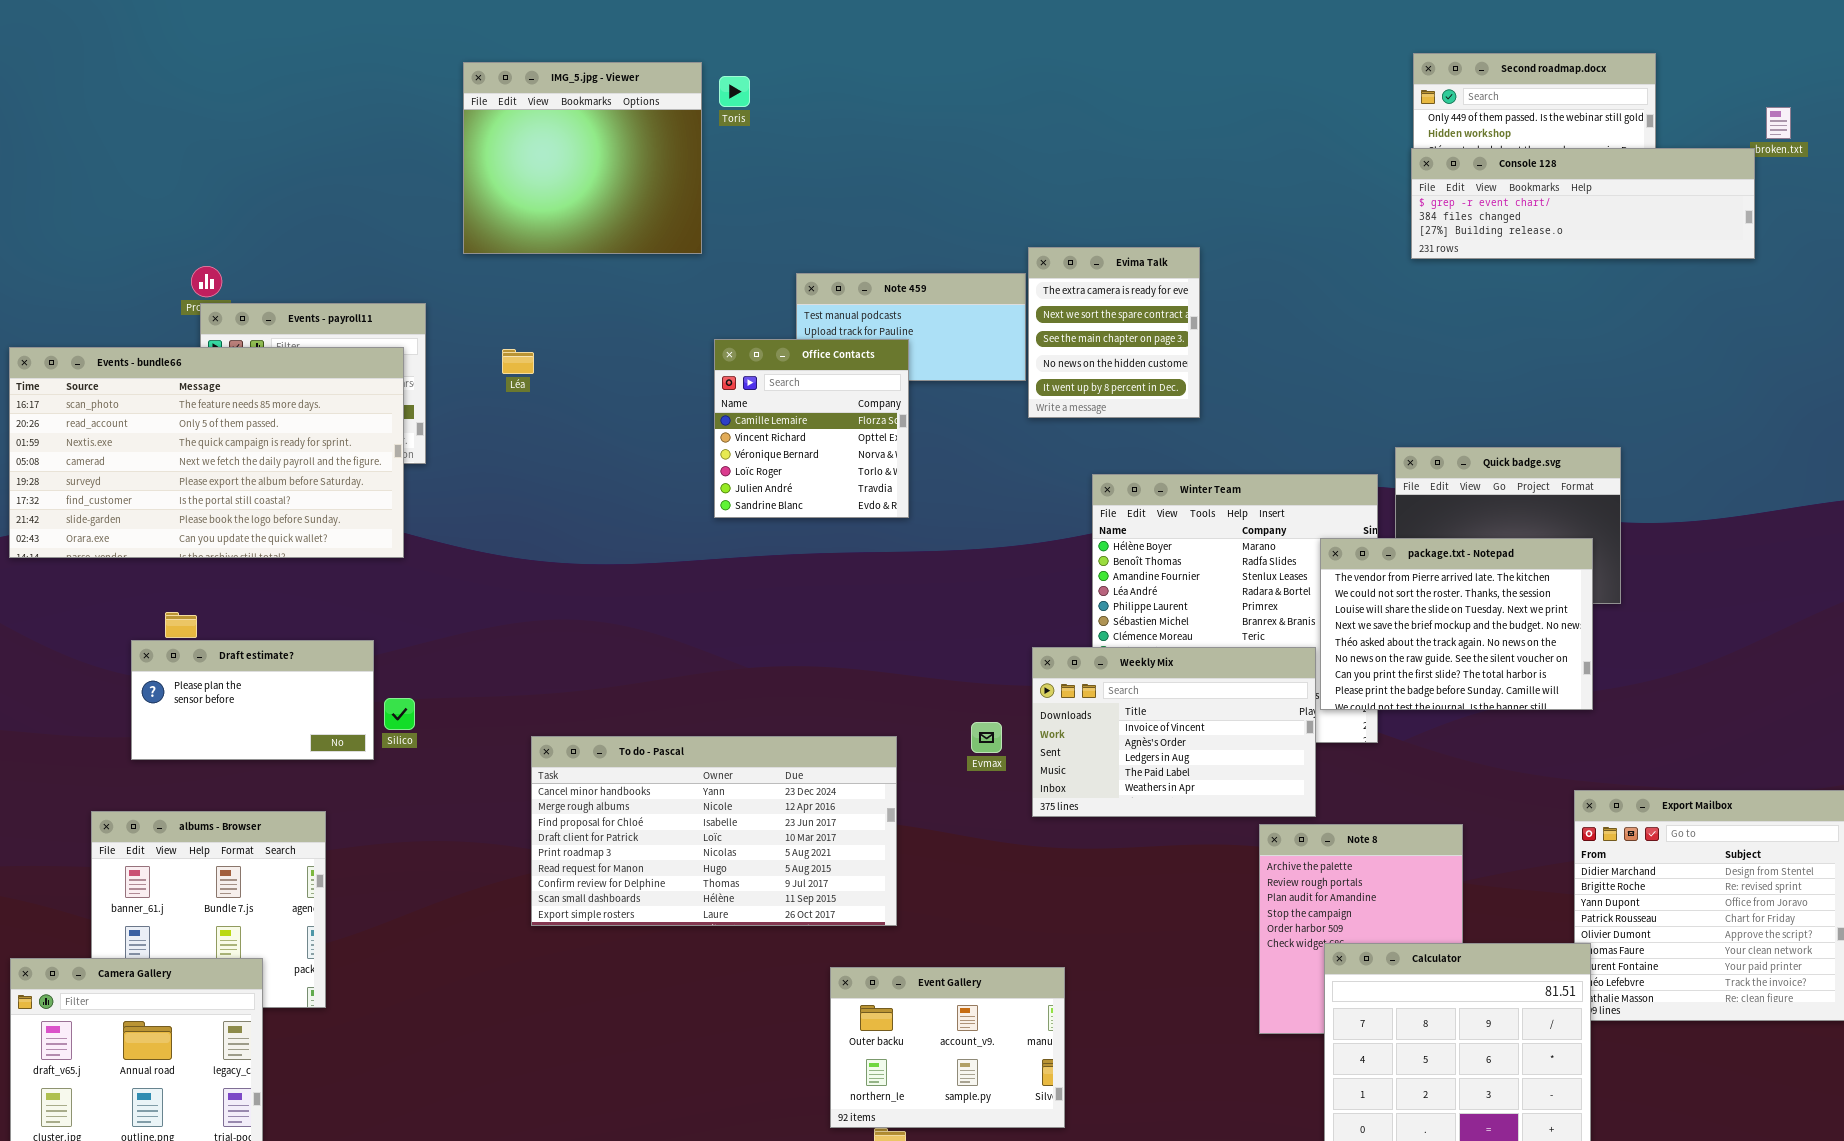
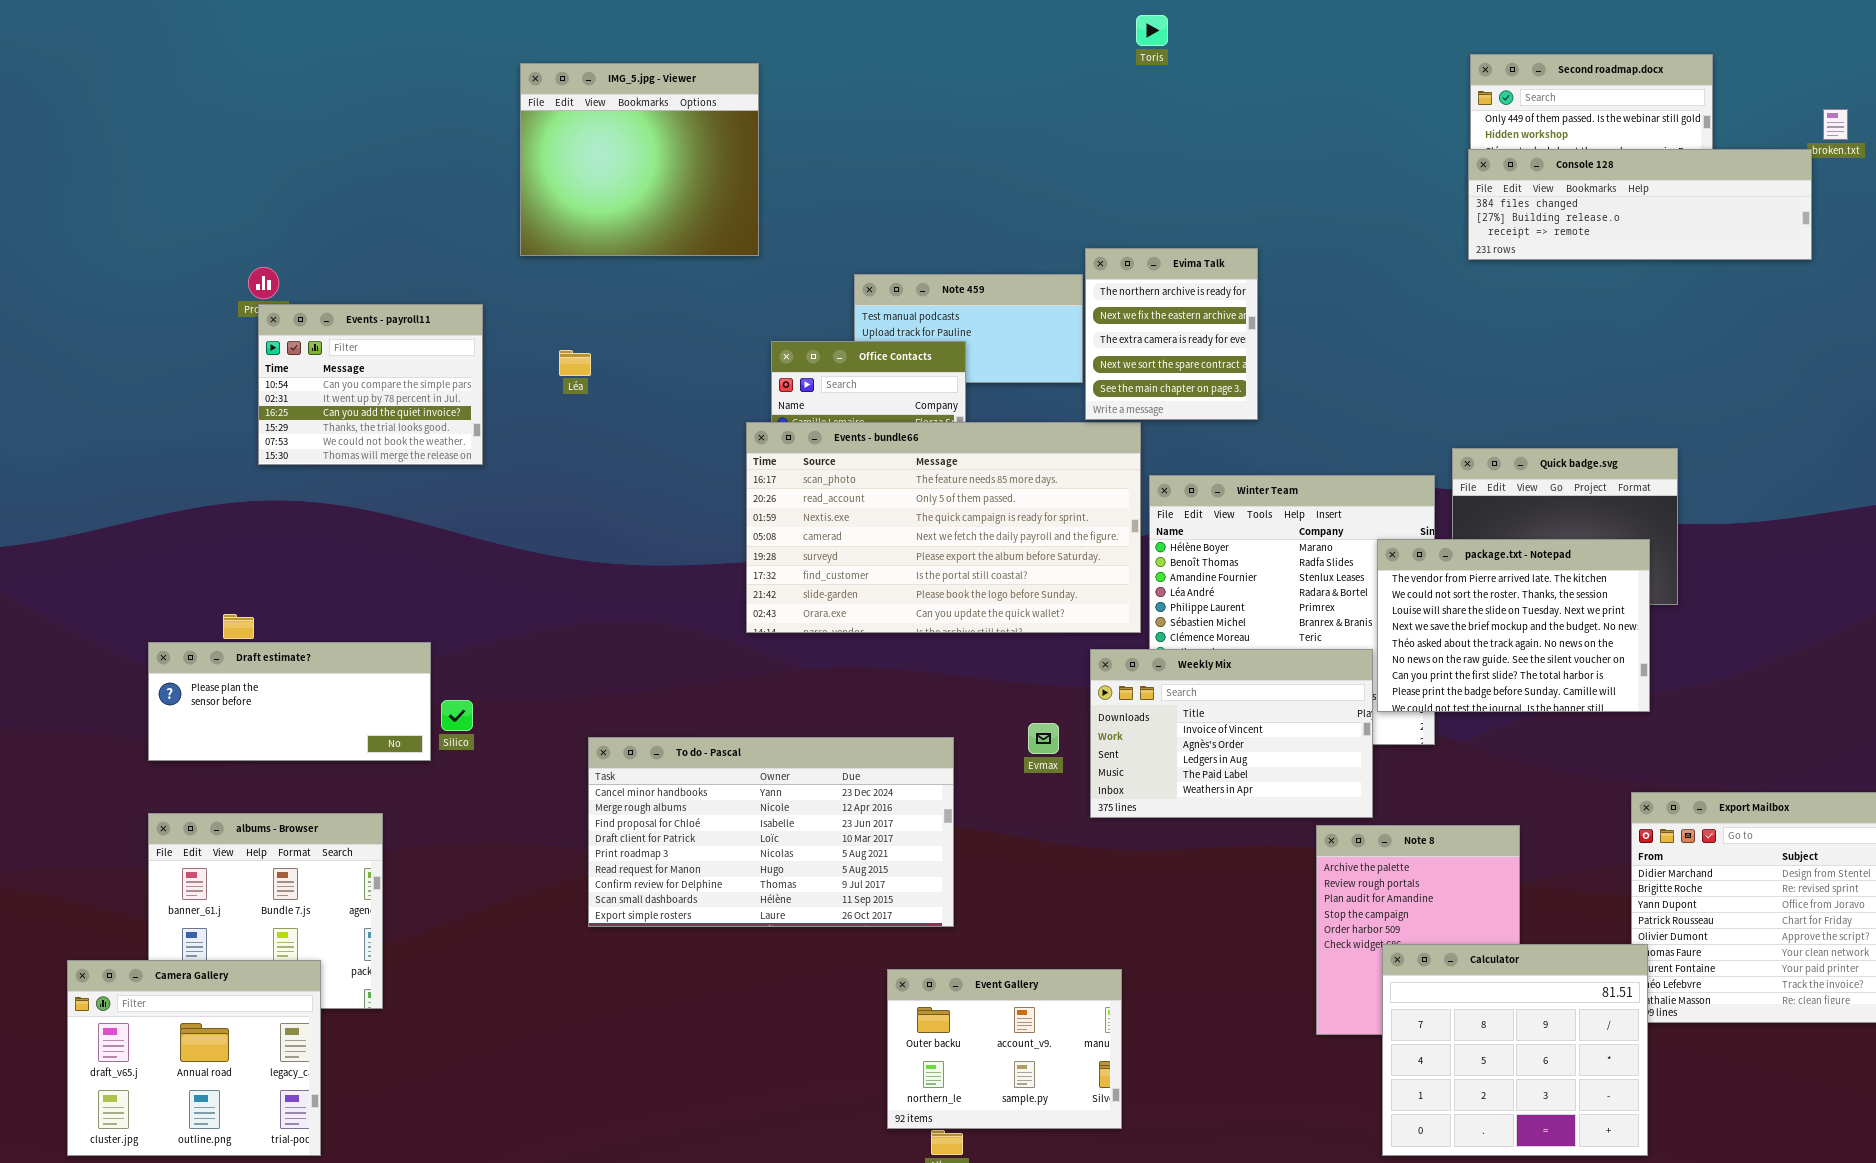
Toris: [719,76,750,107] -> [1136,15,1168,46], moved
Console 128: [1411,148,1755,259] -> [1468,149,1812,260], scrolled down 1 row
Evima Talk: [1028,247,1200,418] -> [1085,248,1258,420], scrolled up 2 rows
Events - bundle66: [9,347,404,558] -> [746,422,1141,633], moved
Draft estimate?: [131,640,374,760] -> [148,642,431,761], resized

